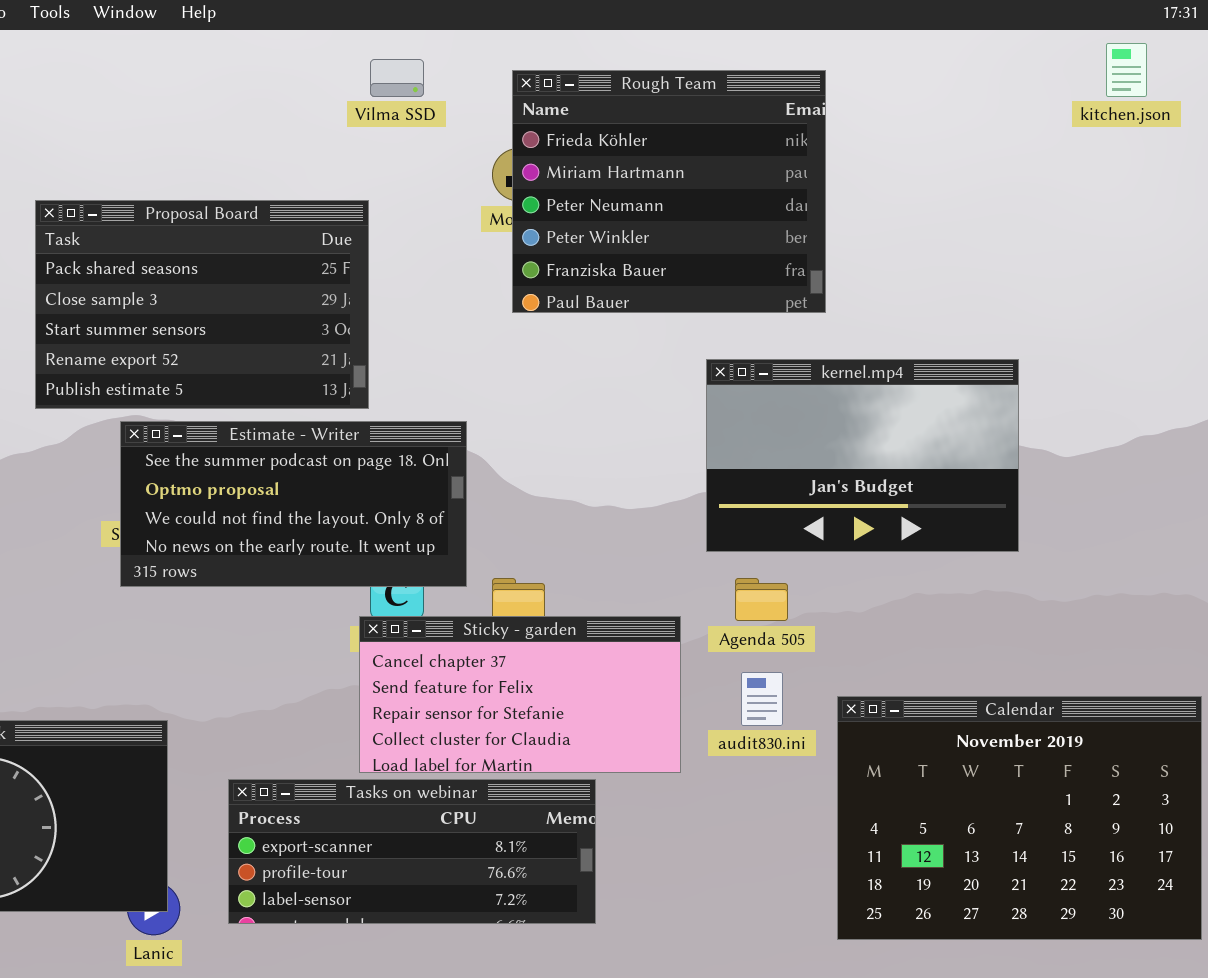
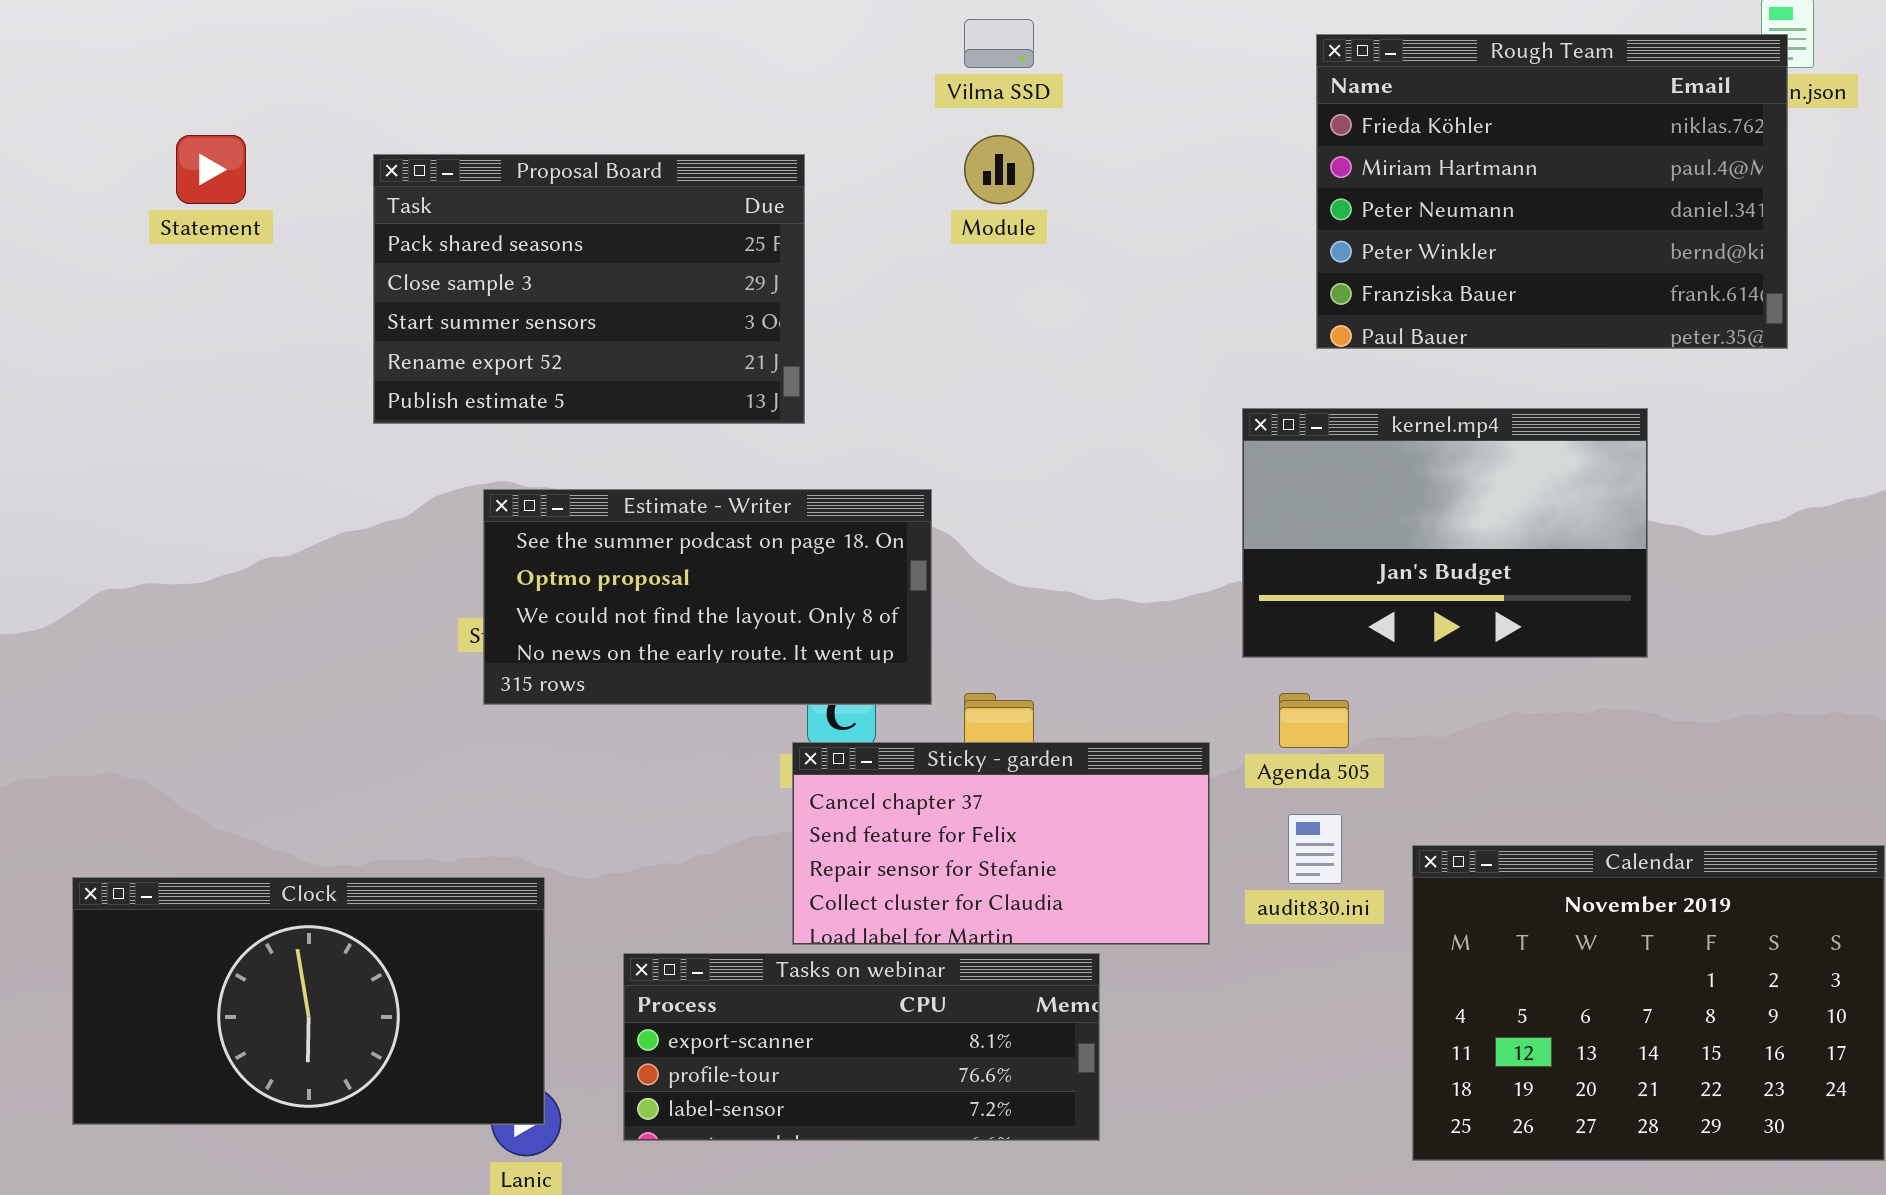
Vilma SSD: [370,59,424,97] -> [964,19,1034,68], moved
Rough Team: [512,70,826,313] -> [1316,34,1788,349], moved, resized
Proposal Board: [35,200,369,409] -> [373,154,805,424], moved

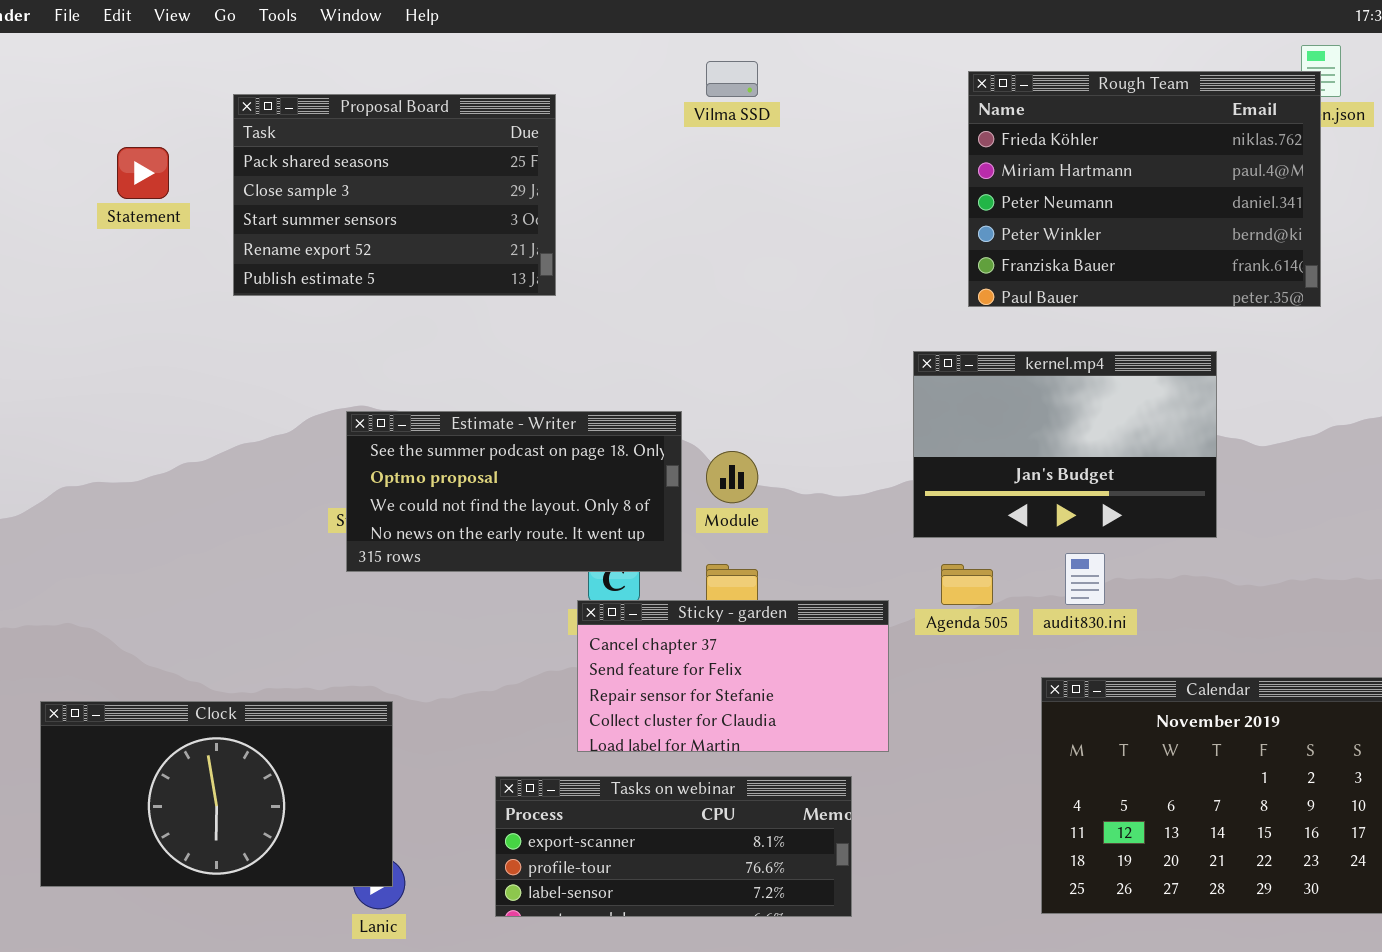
Module: [964,135,1034,204] -> [706,451,758,503], moved
Proposal Board: [373,154,805,424] -> [233,94,556,296], moved
audit830.ini: [1288,814,1342,884] -> [1065,553,1105,605], moved
Tasks on webinar: [623,953,1100,1141] -> [495,776,852,917], moved

